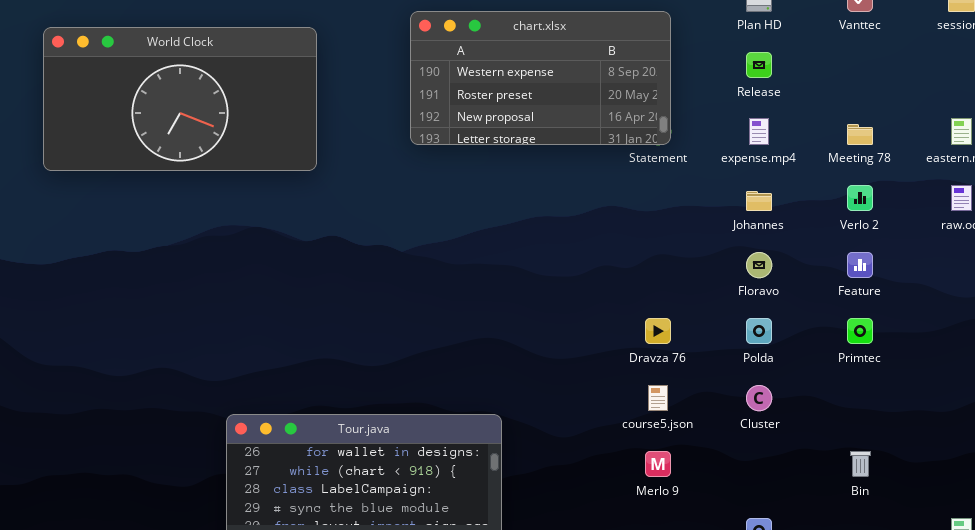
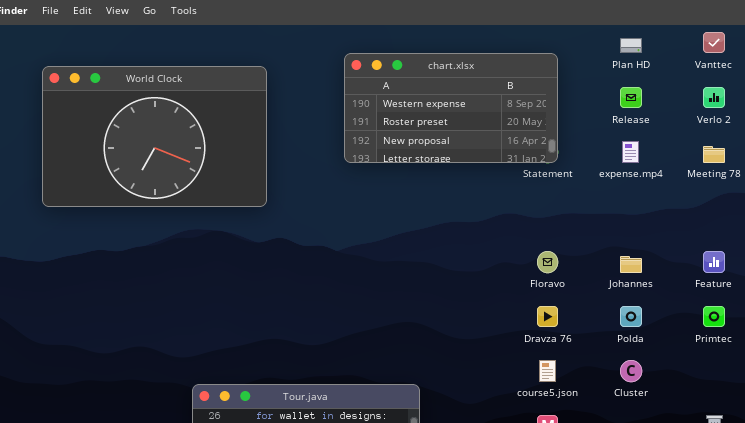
World Clock: [43,27,317,171] -> [42,66,267,207], resized
Verlo 2: [847,185,873,211] -> [703,87,725,108], moved
Johannes: [746,191,772,211] -> [620,256,642,273], moved
Floravo: [746,252,772,278] -> [537,251,558,273], moved

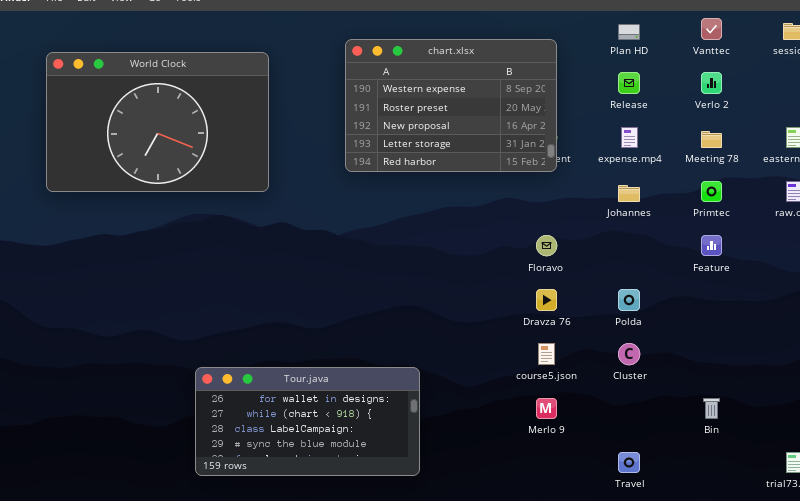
chart.xlsx: [344,53,558,163] -> [345,39,557,172], resized
Johannes: [620,256,642,273] -> [618,185,640,202], moved
Primtec: [703,306,725,327] -> [701,181,722,202], moved

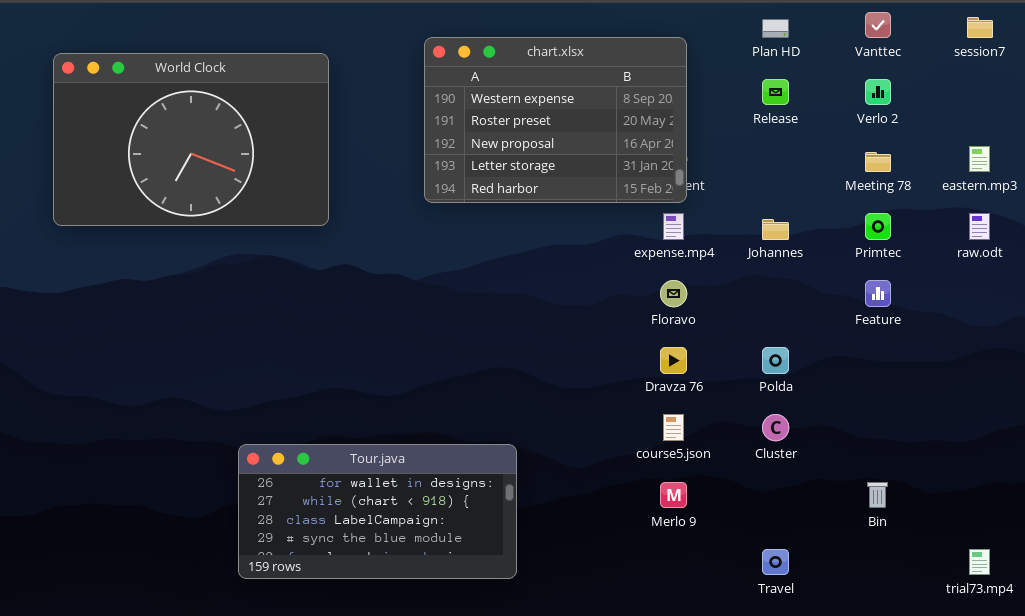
expense.mp4: [621,127,638,148] -> [663,213,684,240], moved

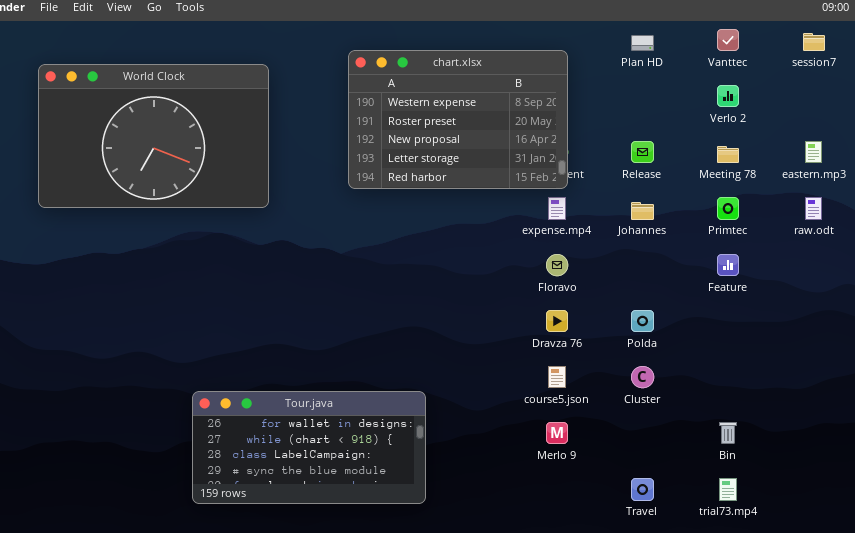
Release: [762,79,789,105] -> [631,141,654,163], moved
trial73.mp4: [969,549,990,575] -> [719,478,737,501], moved

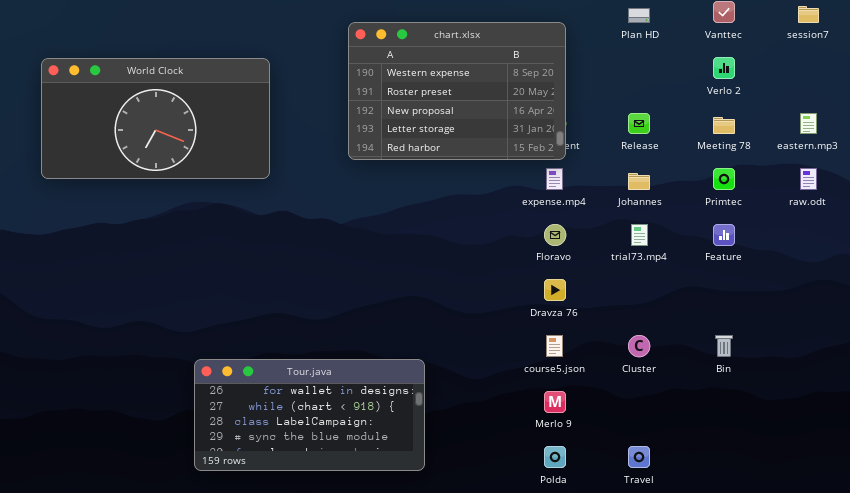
World Clock: [38,64,269,208] -> [41,58,270,179], resized
Polda: [631,310,654,332] -> [544,446,566,468], moved
Bin: [719,422,737,444] -> [715,335,733,357], moved
trial73.mp4: [719,478,737,501] -> [631,224,648,246], moved

